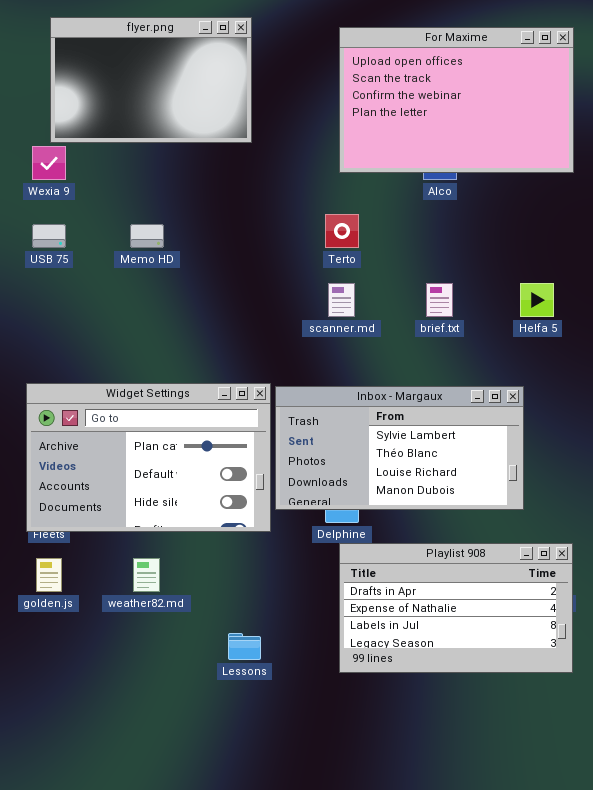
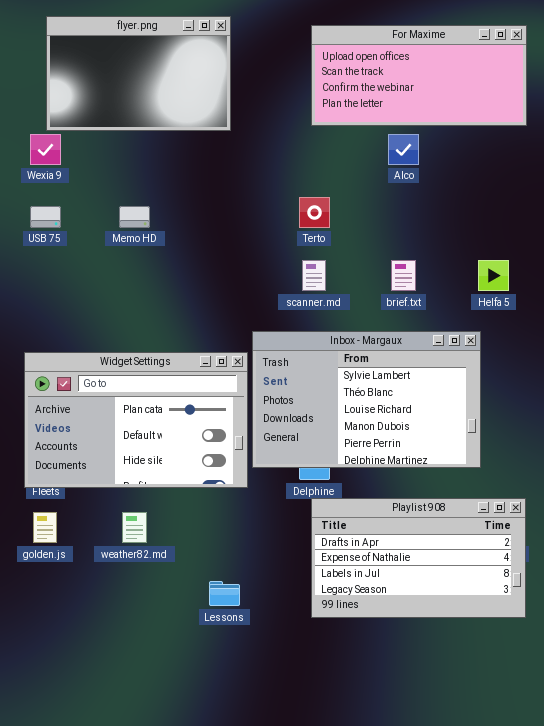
For Maxime: [339,27,574,173] -> [311,25,527,126], resized
Inbox - Margaux: [275,386,524,510] -> [252,331,481,468], resized

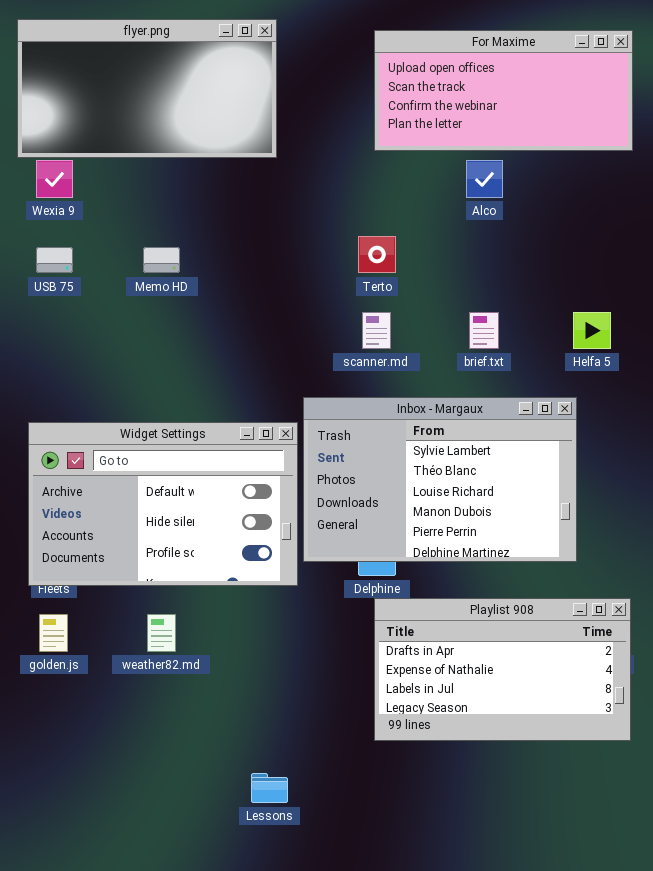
flyer.png: [46,16,231,131] -> [17,19,277,158], resized
Widget Settings: [24,352,248,488] -> [28,422,298,586], scrolled down 1 row
Lessons: [209,581,240,606] -> [251,773,288,803], moved

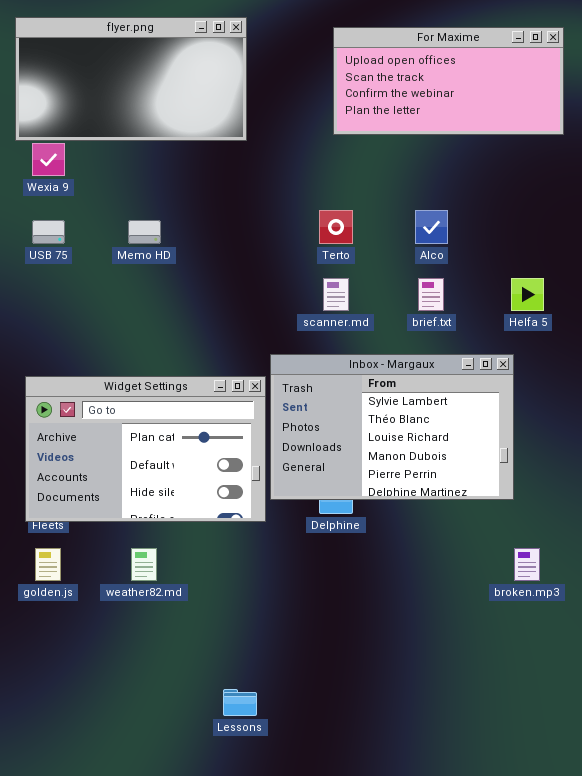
Alco: [466,160,503,198] -> [415,210,448,244], moved
Widget Settings: [28,422,298,586] -> [25,376,266,522], scrolled up 1 row
Playlist 908: [374,598,631,741] -> none, closed

